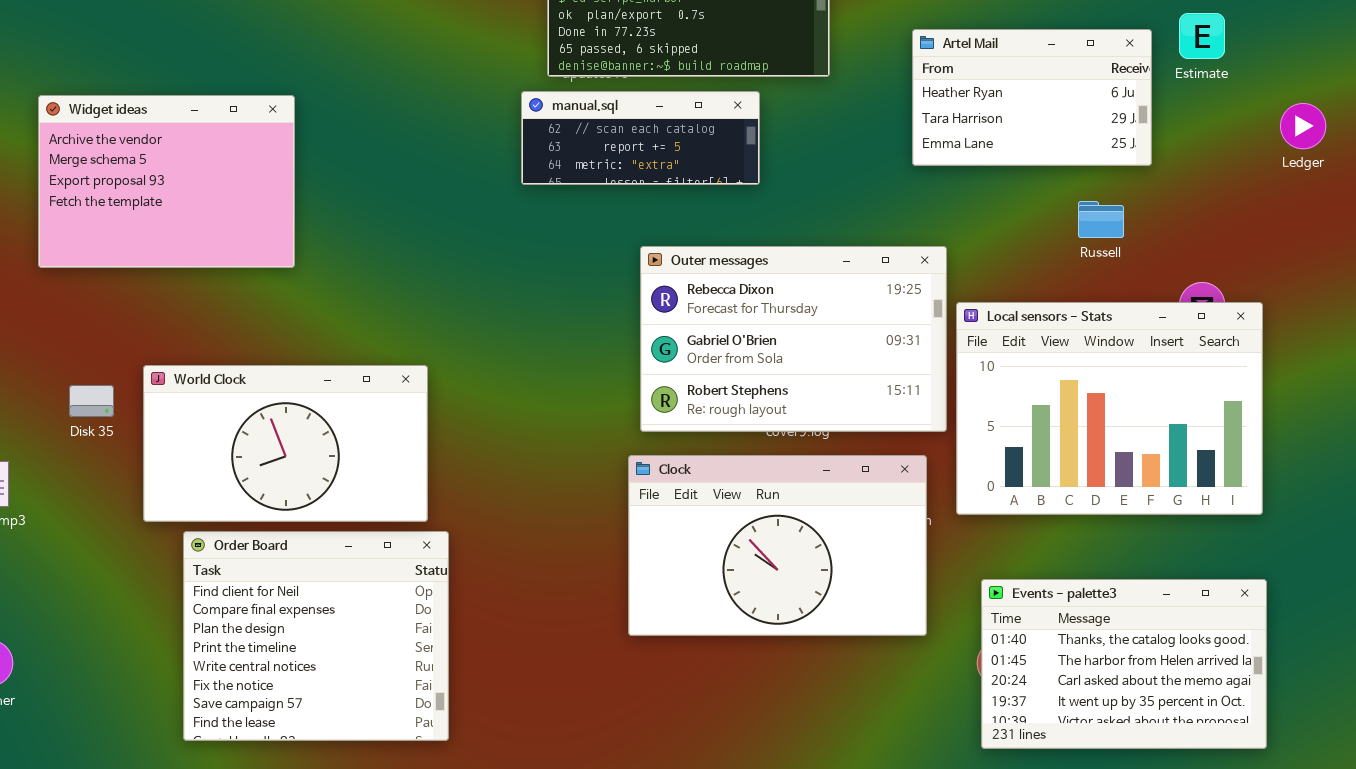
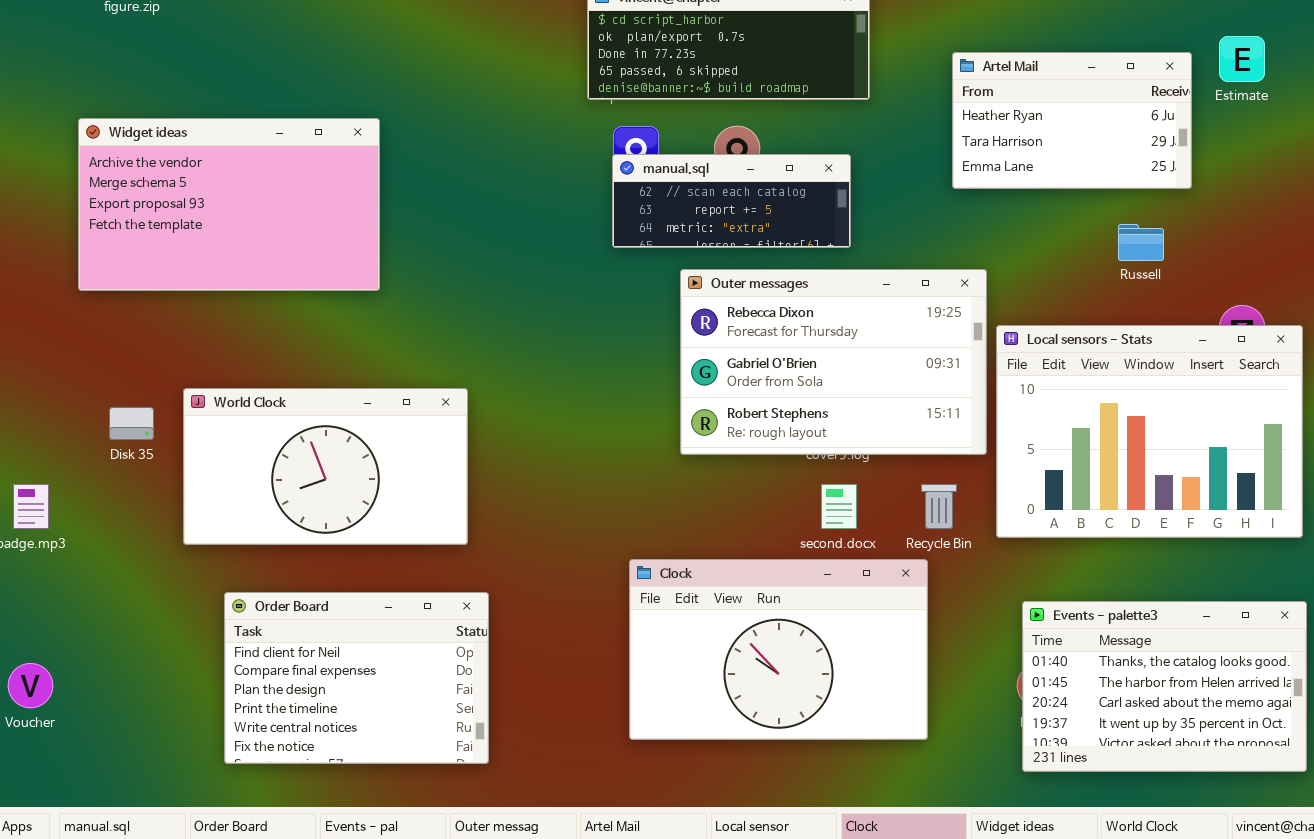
manual.sql: [521,91,760,185] -> [612,154,851,248], moved
Widget ideas: [38,95,295,268] -> [78,118,380,291], resized
Clock: [628,455,927,636] -> [629,559,928,740], moved
Order Board: [183,531,449,741] -> [224,592,489,764], resized

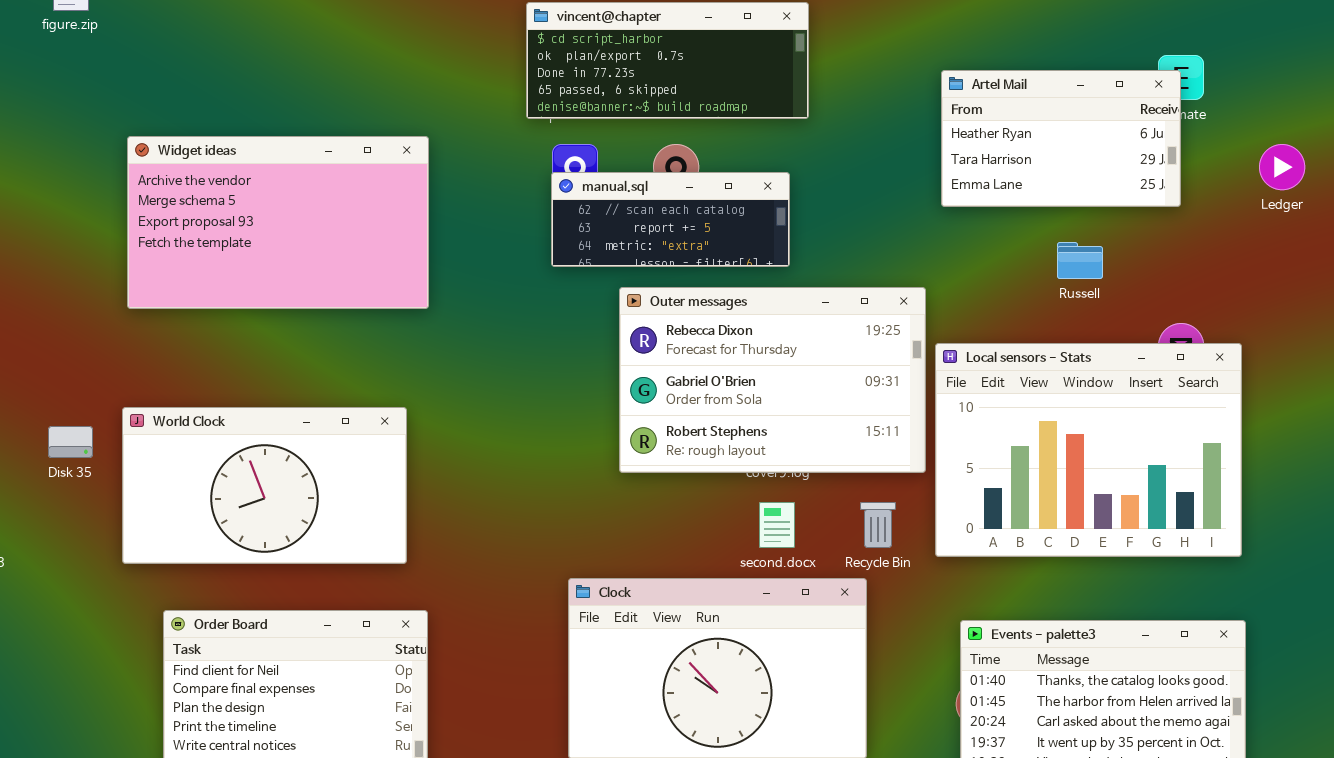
Artel Mail: [952,52,1192,189] -> [941,70,1181,207], moved
Widget ideas: [78,118,380,291] -> [127,136,429,309], moved

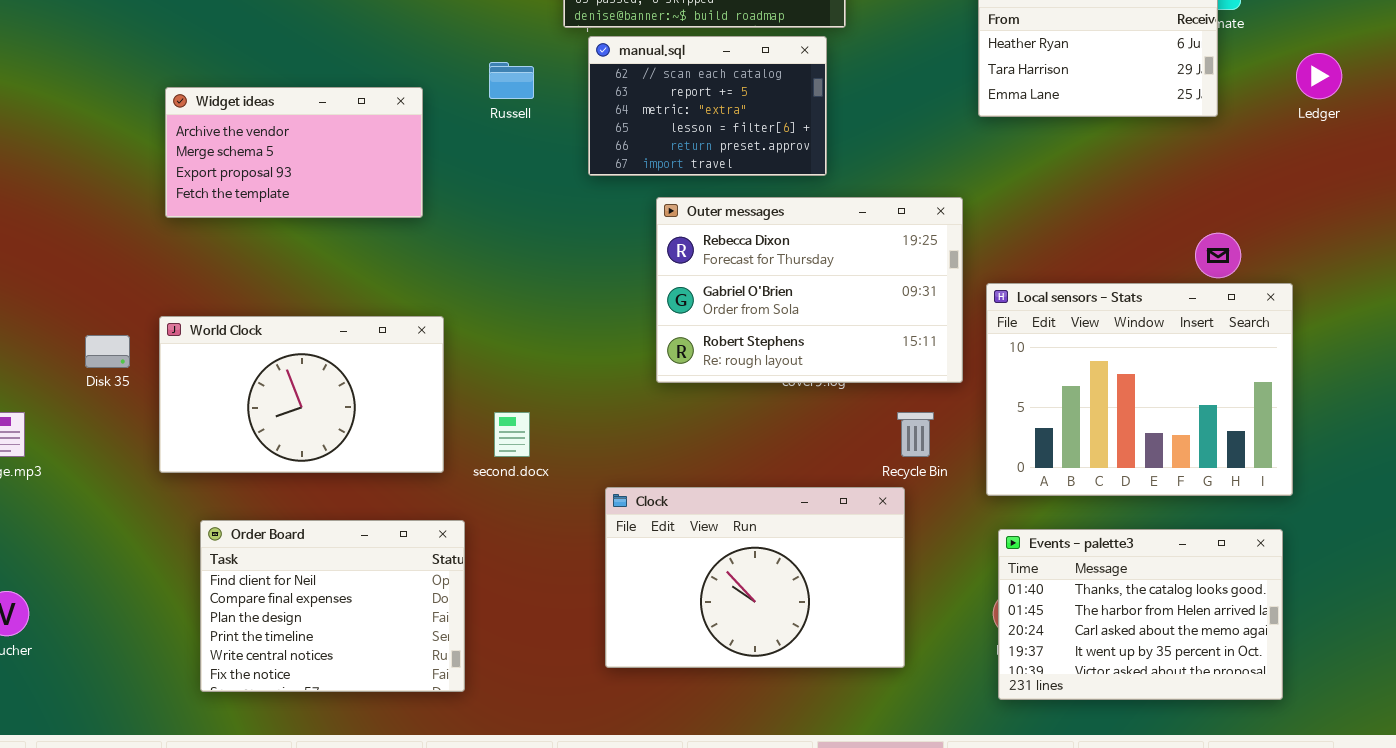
Widget ideas: [127,136,429,309] -> [165,87,423,218], resized
manual.sql: [551,172,790,267] -> [588,36,827,176], resized
Russell: [1057,242,1103,279] -> [489,62,534,99], moved
Local sensors - Stats: [935,343,1242,557] -> [986,283,1293,496], moved
second.docx: [759,502,795,548] -> [494,412,530,457], moved

